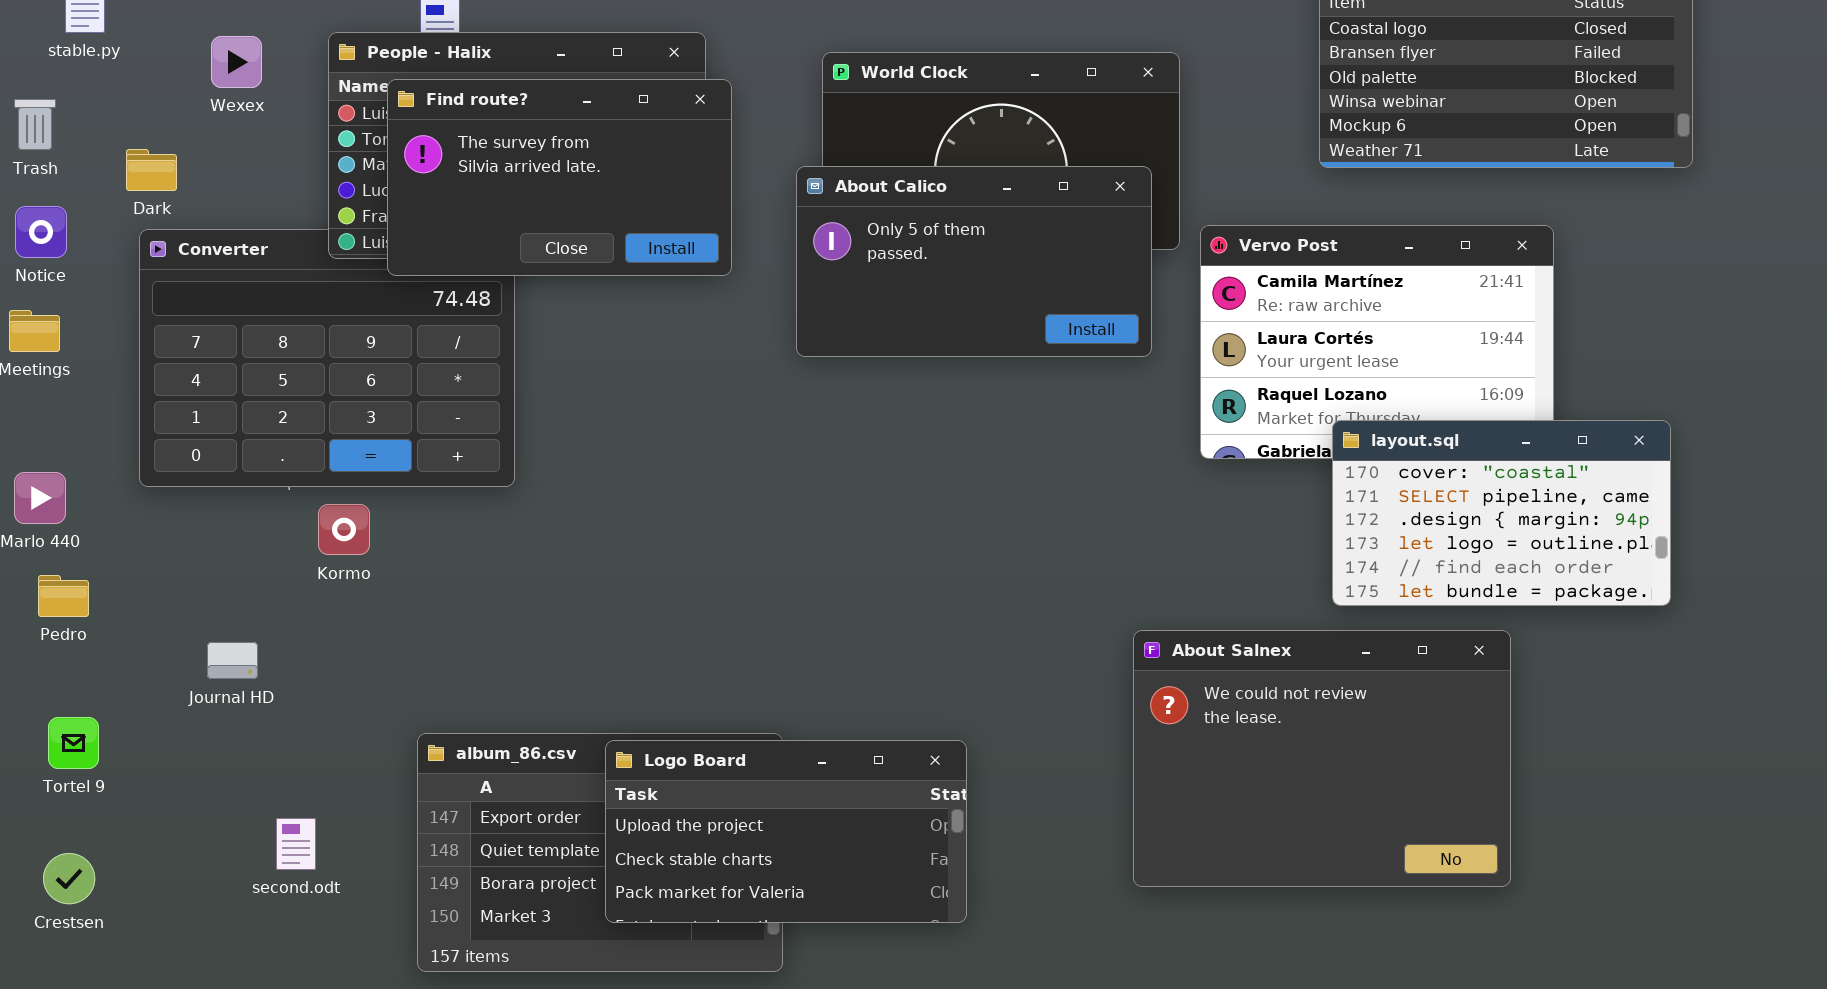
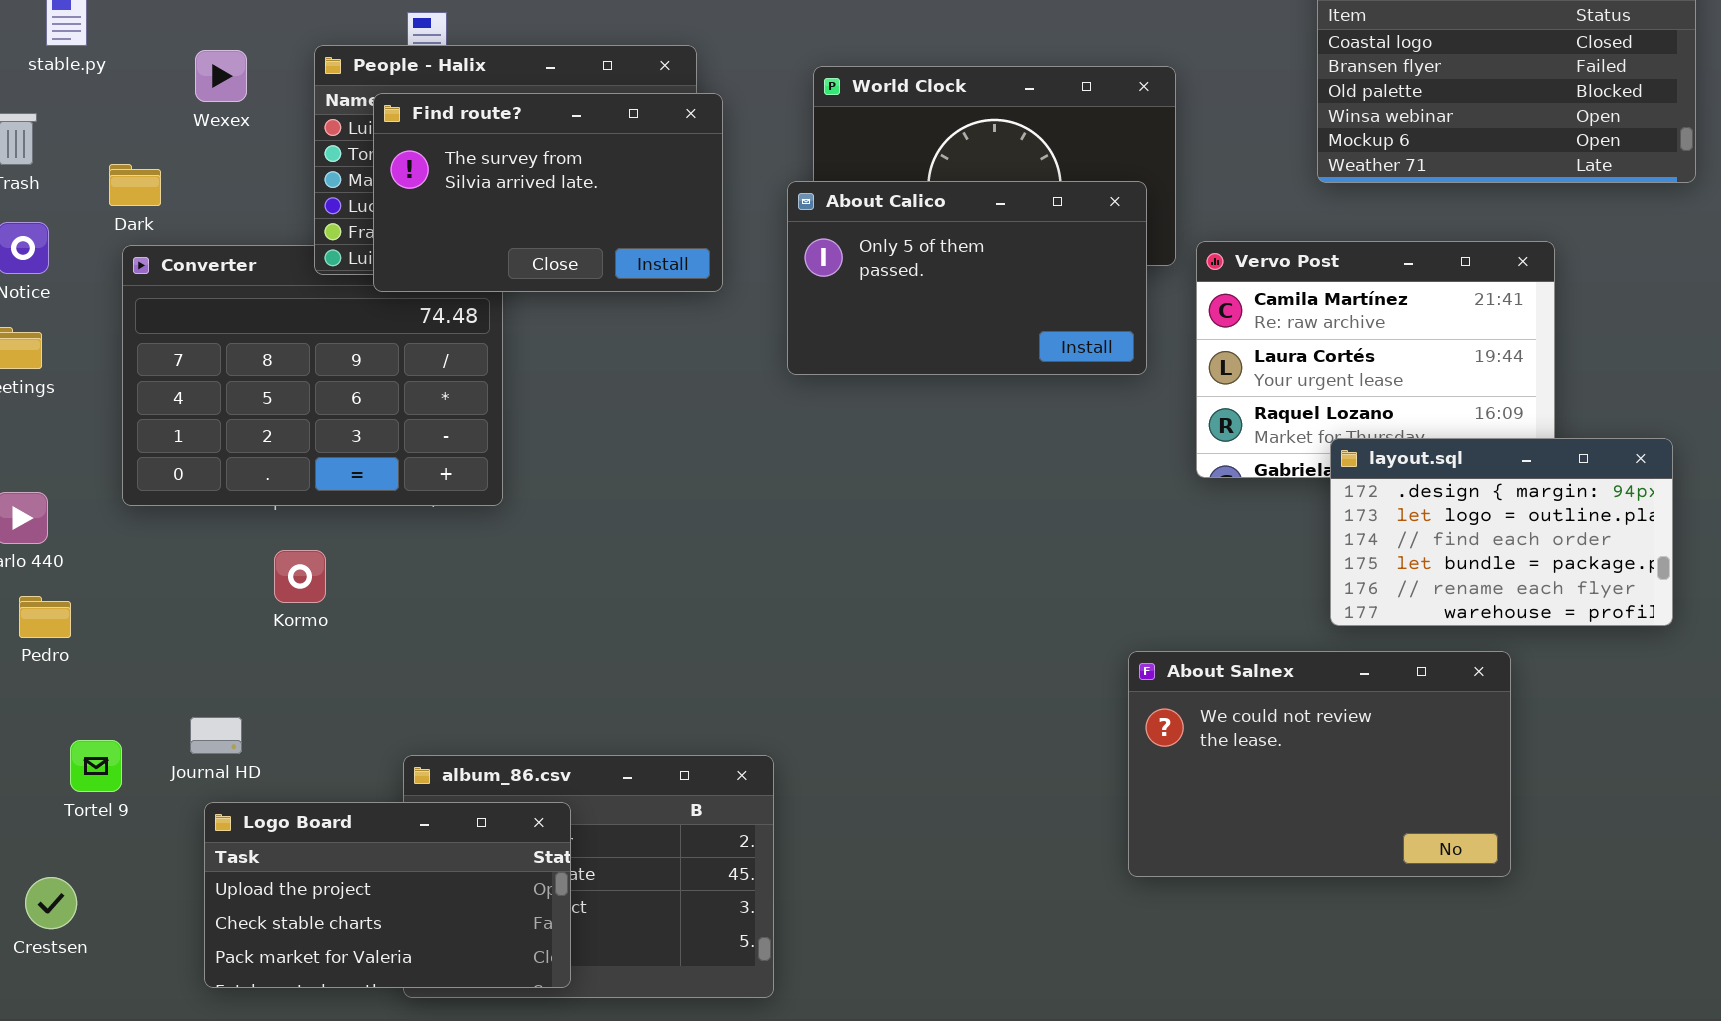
layout.sql: [1332,420,1671,606] -> [1330,438,1673,626], scrolled down 2 rows
Kormo: [318,504,370,555] -> [274,550,326,603], moved
About Salnex: [1133,630,1511,887] -> [1128,651,1511,877], resized
Journal HD: [207,642,258,679] -> [190,717,242,754], moved
Tortel 9: [48,717,99,769] -> [70,740,122,792], moved
Logo Board: [605,740,967,923] -> [204,802,571,988], moved

